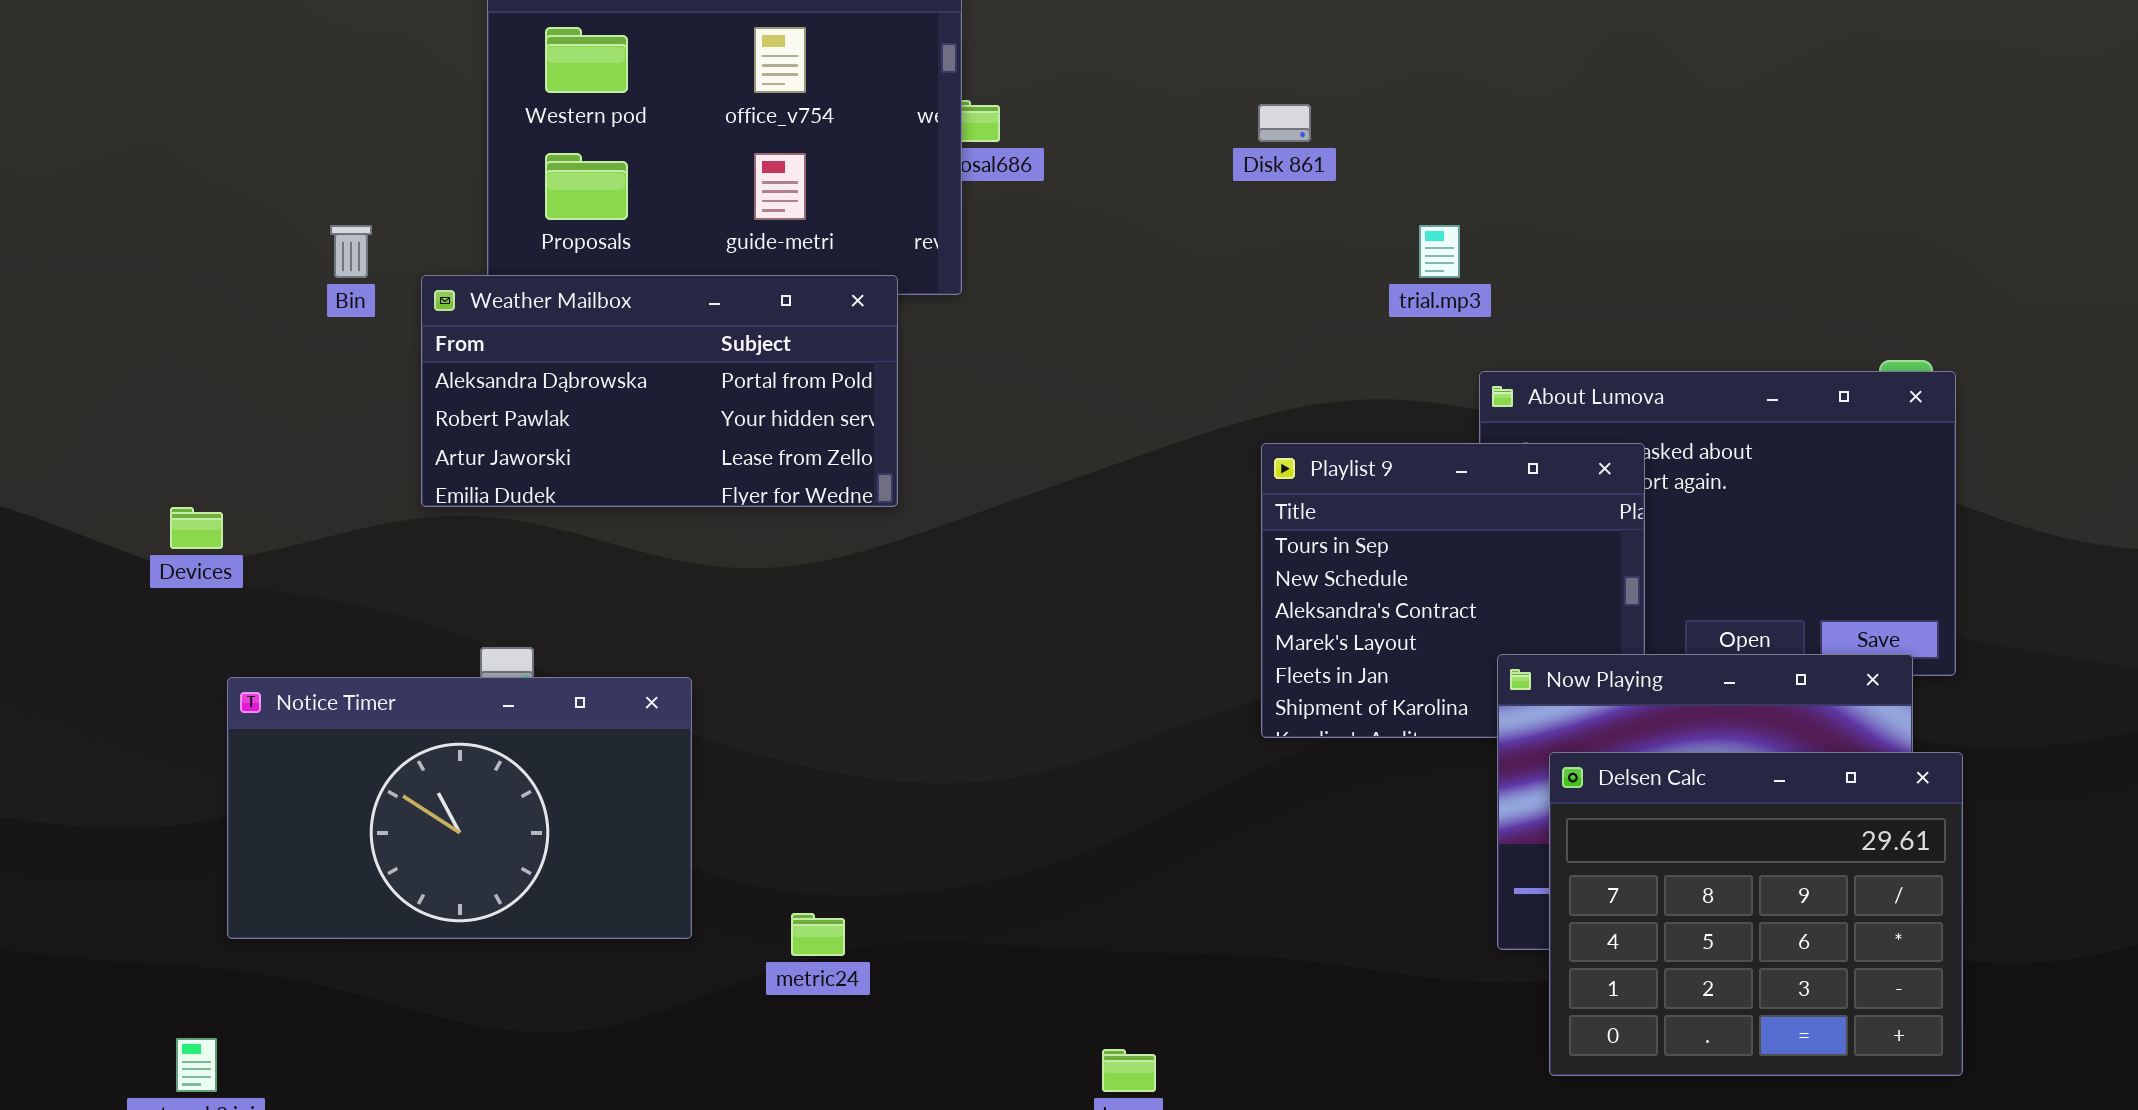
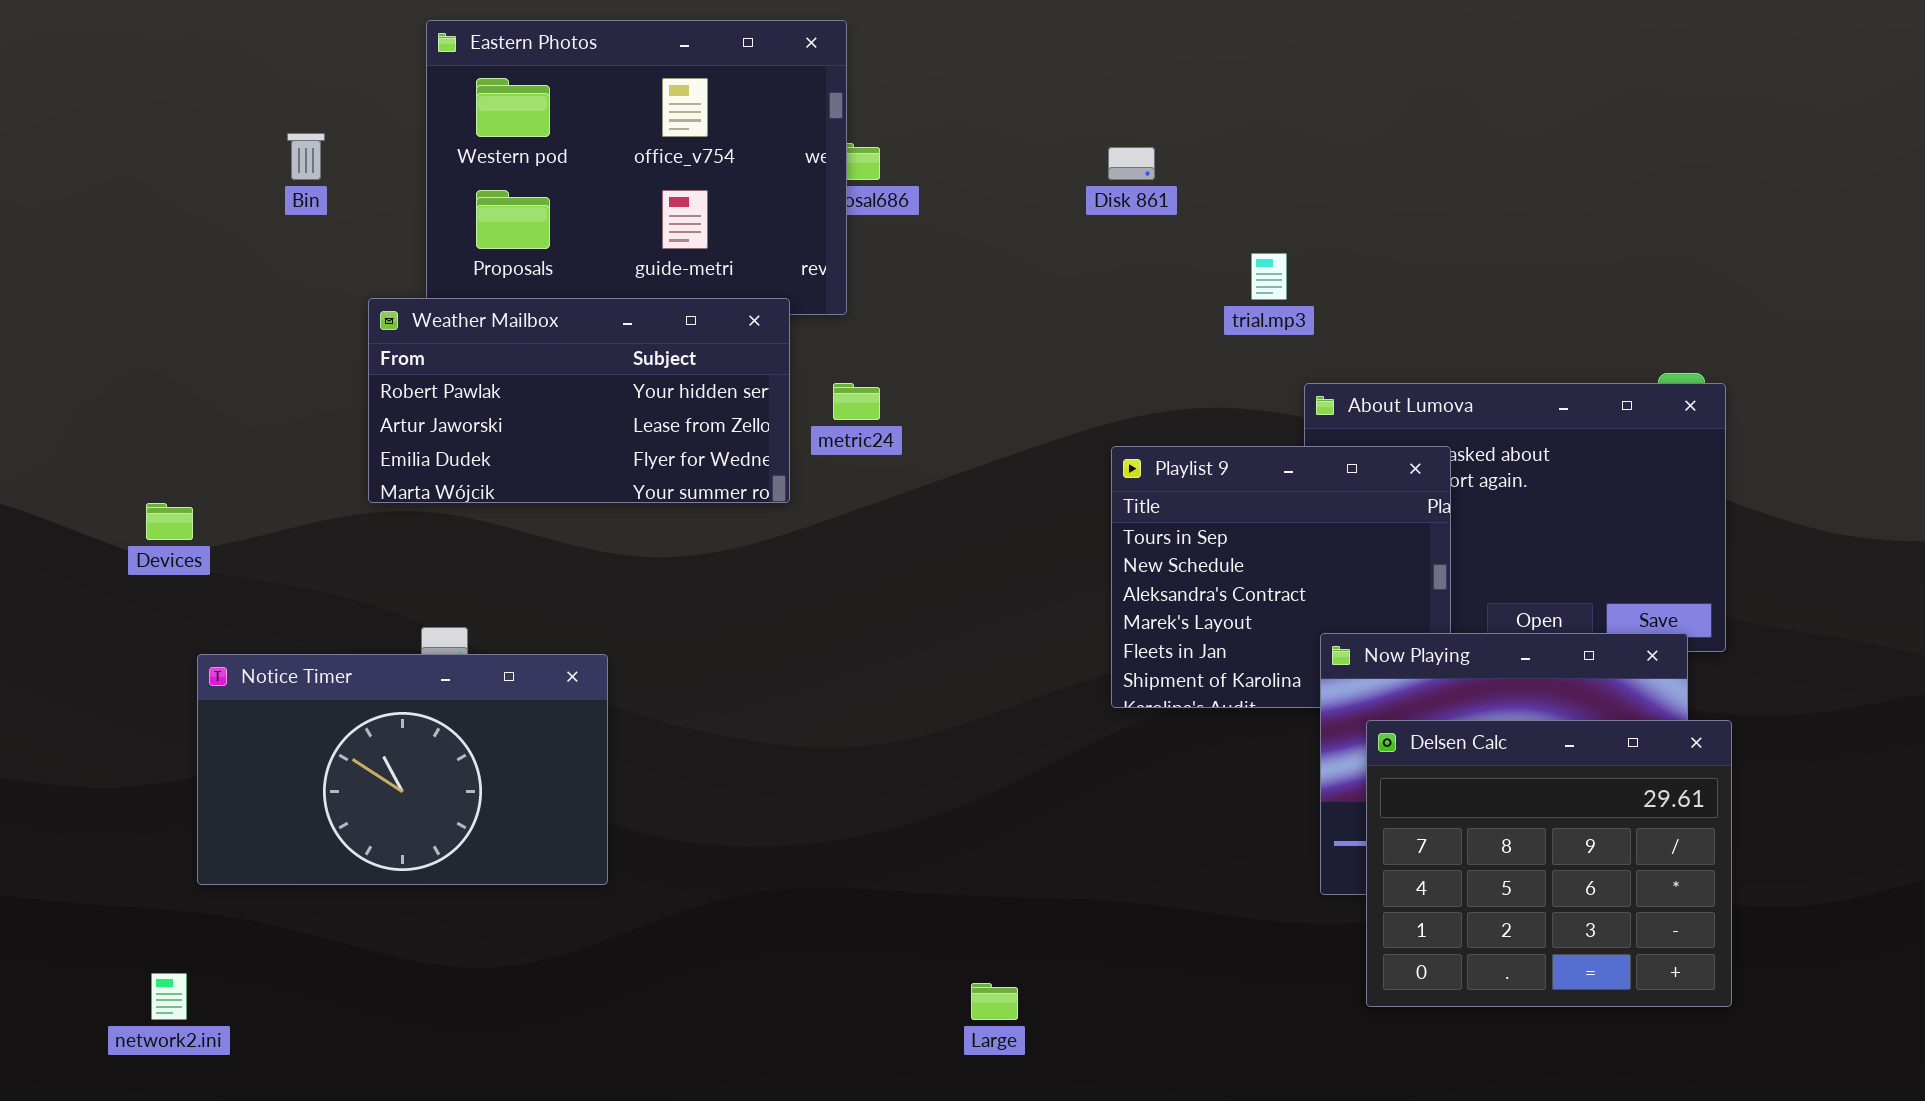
Bin: [330,225,372,278] -> [287,133,325,180], moved
Weather Mailbox: [421,275,898,507] -> [368,298,790,503], scrolled down 1 row
metric24: [791,913,845,956] -> [833,383,880,420], moved

